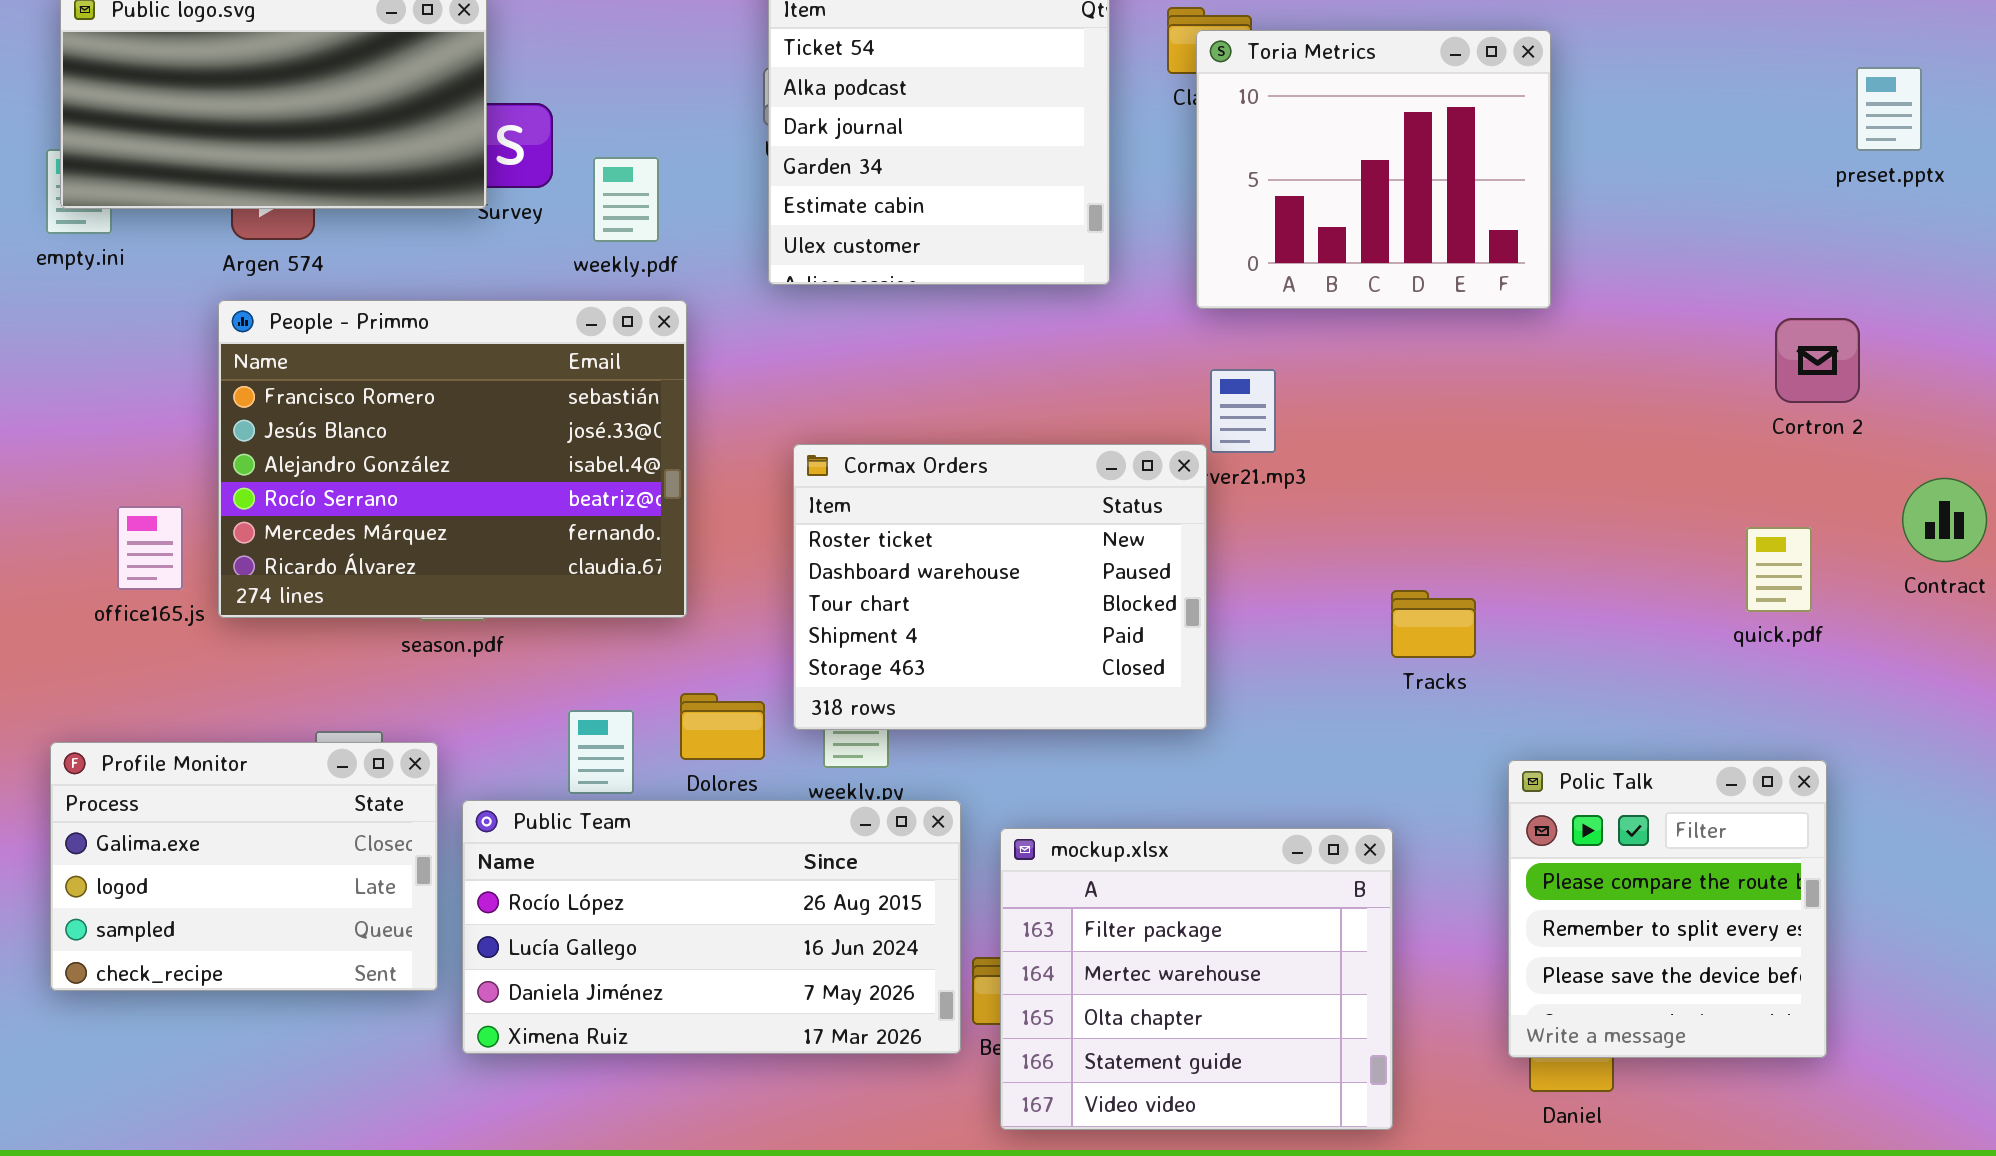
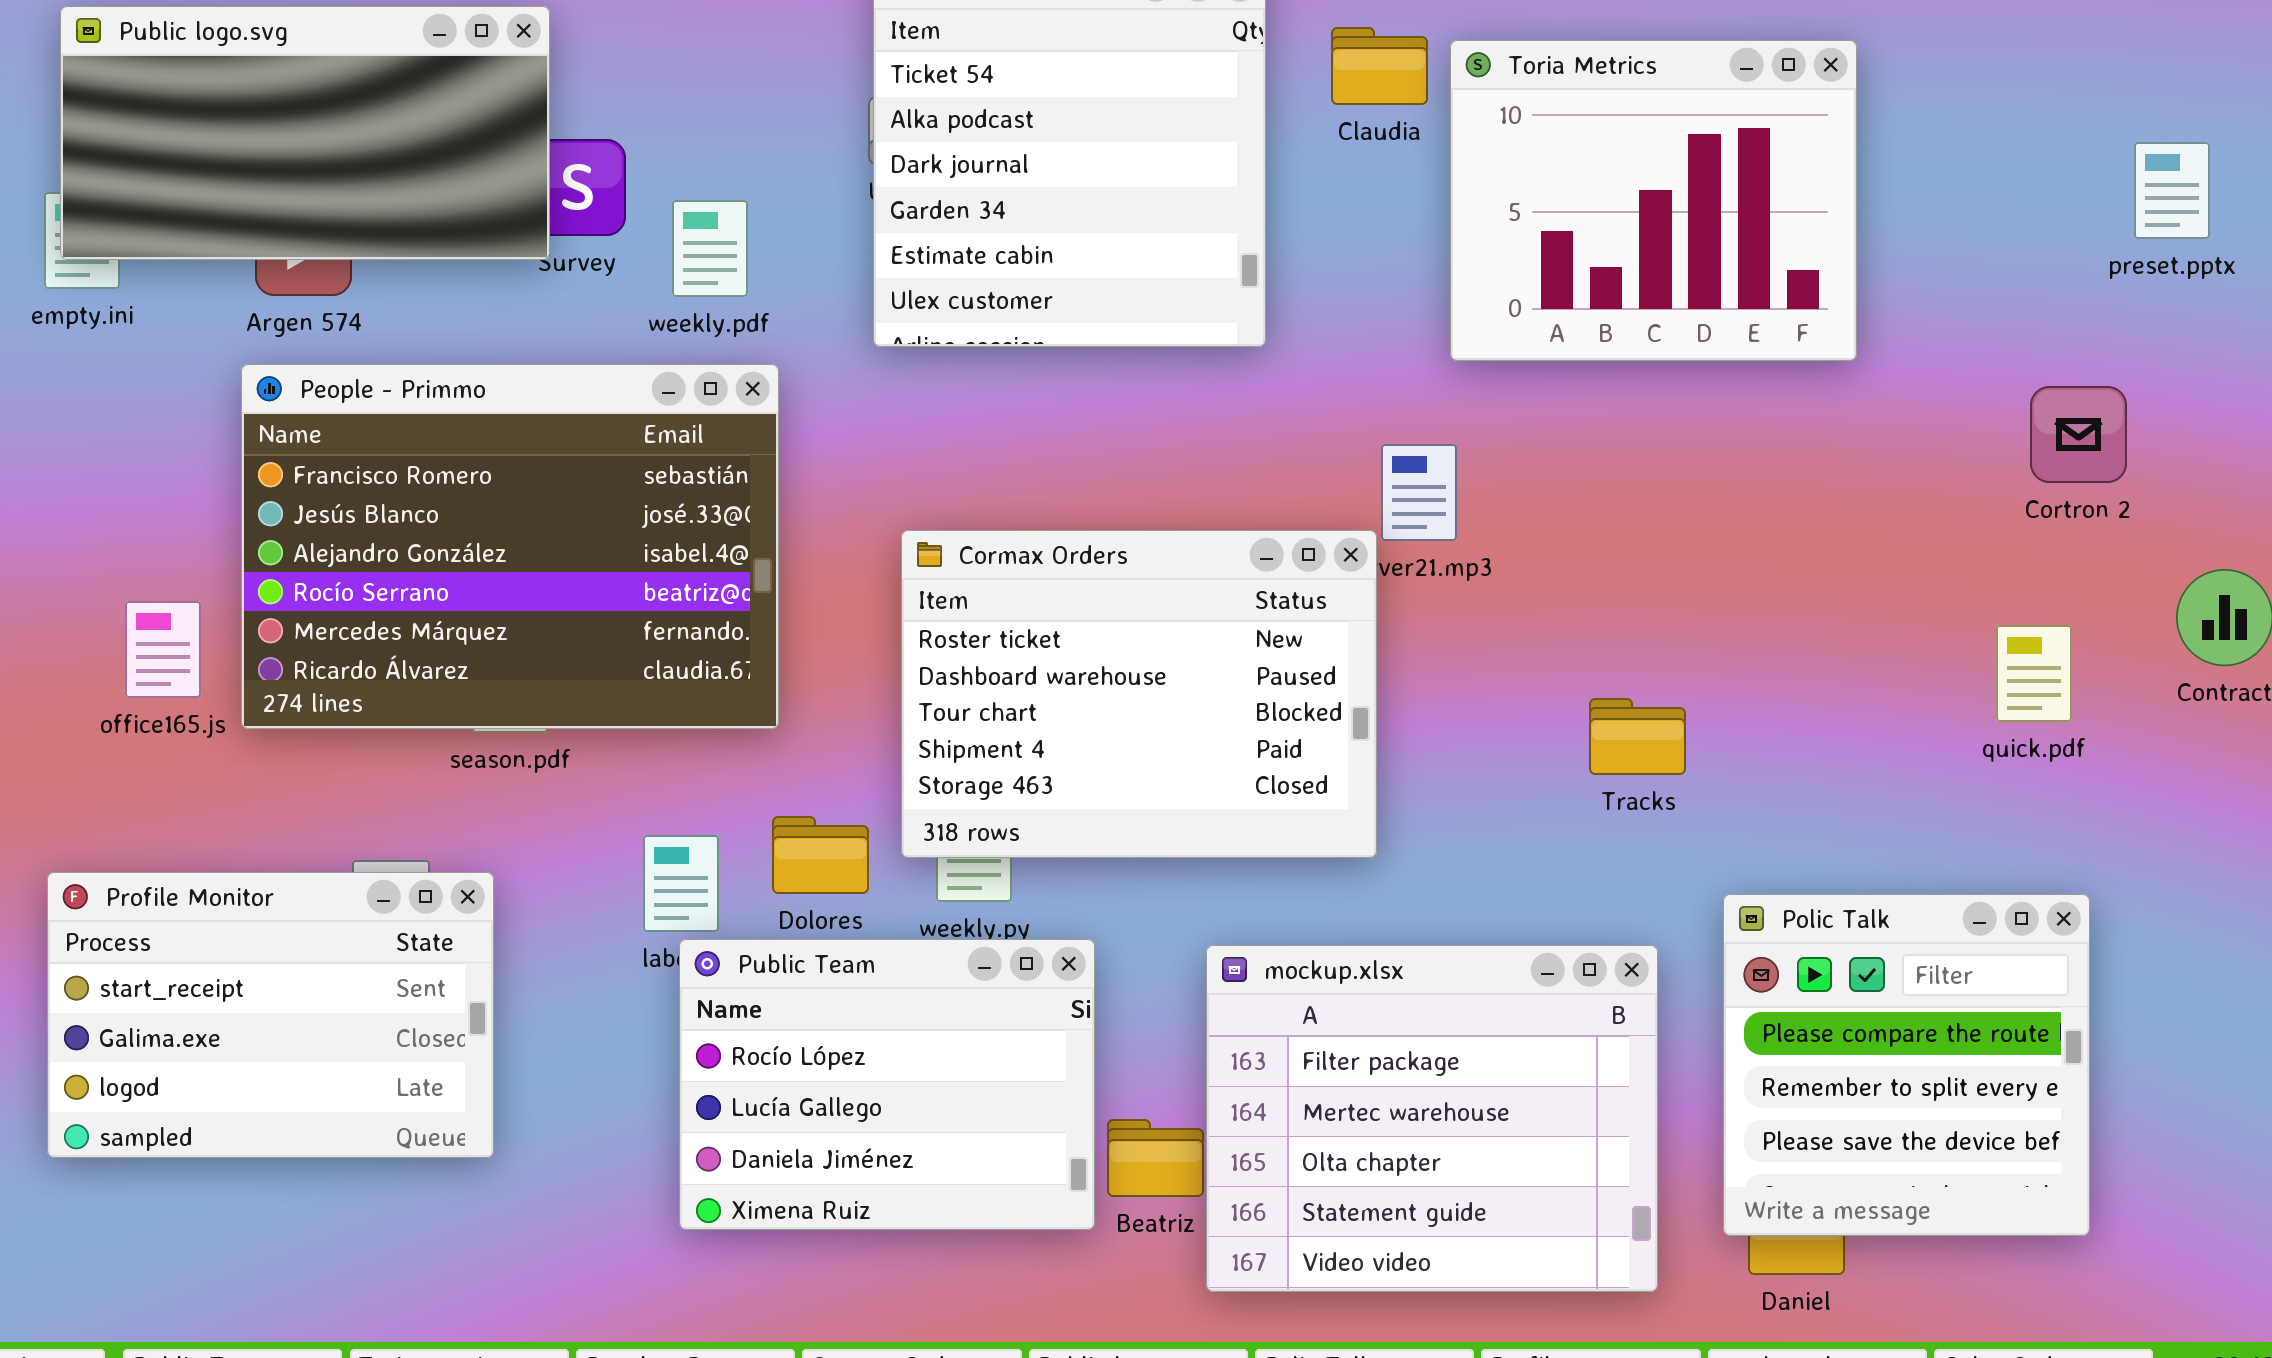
Toria Metrics: [1196,30,1551,309] -> [1450,40,1857,361], moved
preset.pptx: [1856,67,1922,151] -> [2134,142,2210,239], moved
Profile Monitor: [50,742,438,991] -> [47,872,494,1158], scrolled up 1 row
Public Team: [462,800,961,1054] -> [679,939,1095,1230], resized
mockup.xlsx: [1000,828,1393,1130] -> [1206,945,1658,1292], moved

